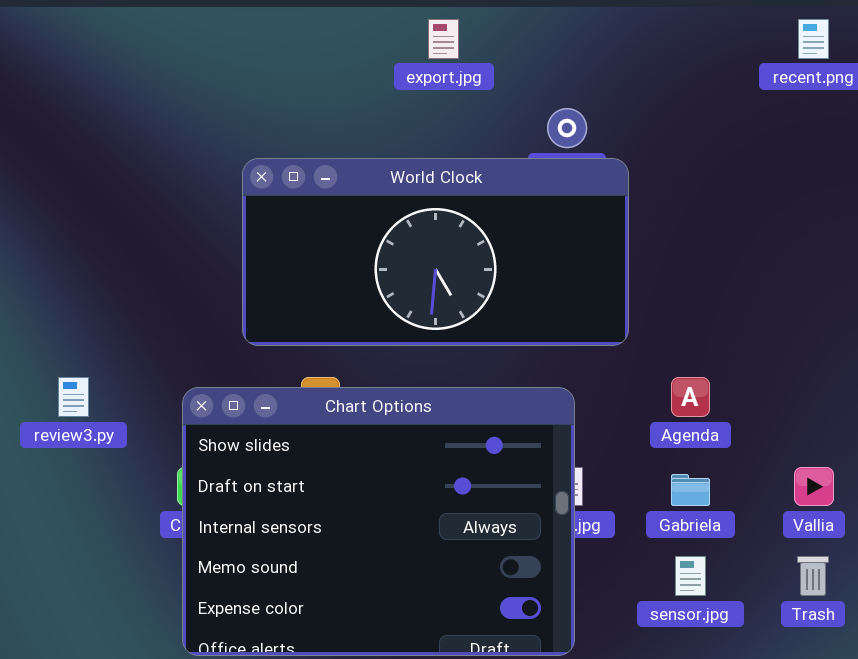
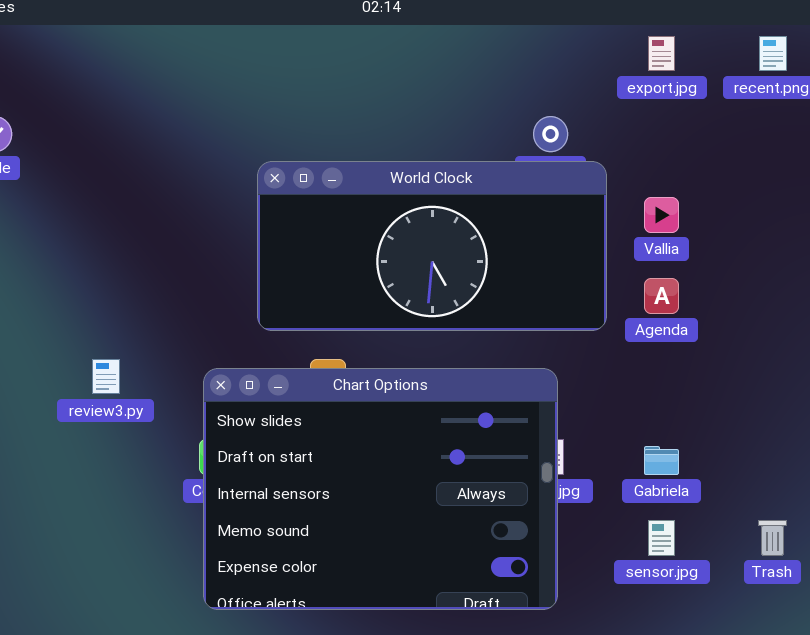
export.jpg: [428,19,459,59] -> [648,36,675,71], moved
Agenda: [671,377,710,417] -> [644,278,679,314], moved
Vallia: [794,467,834,506] -> [644,197,679,233], moved

